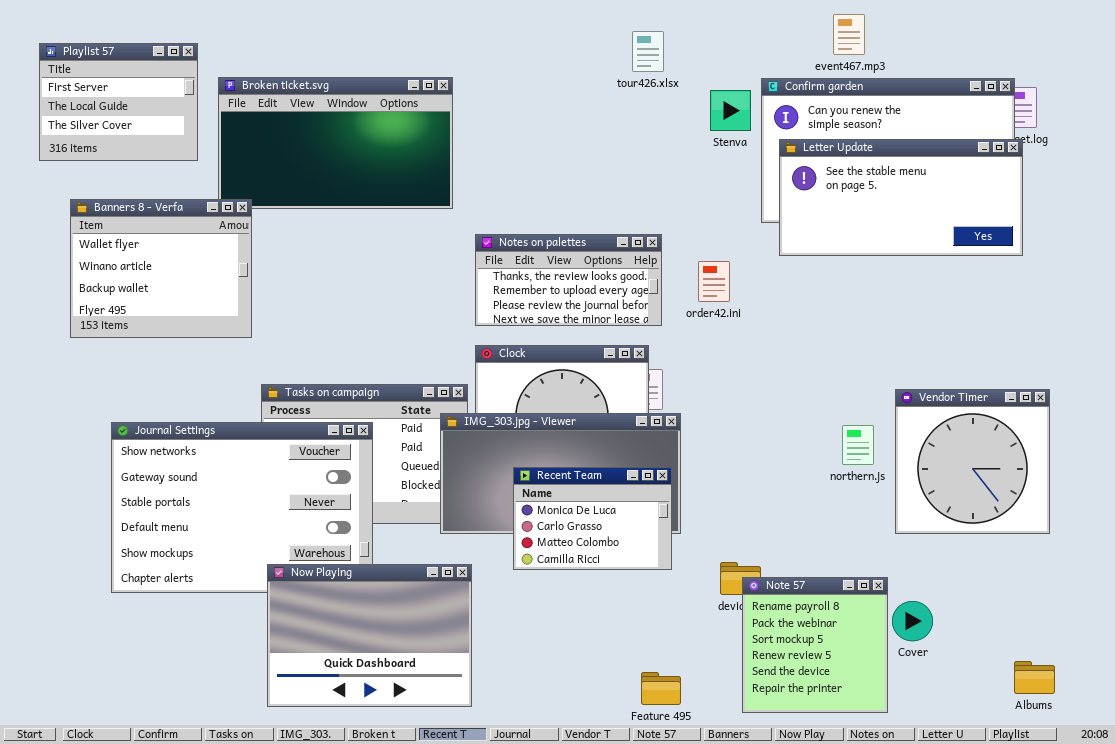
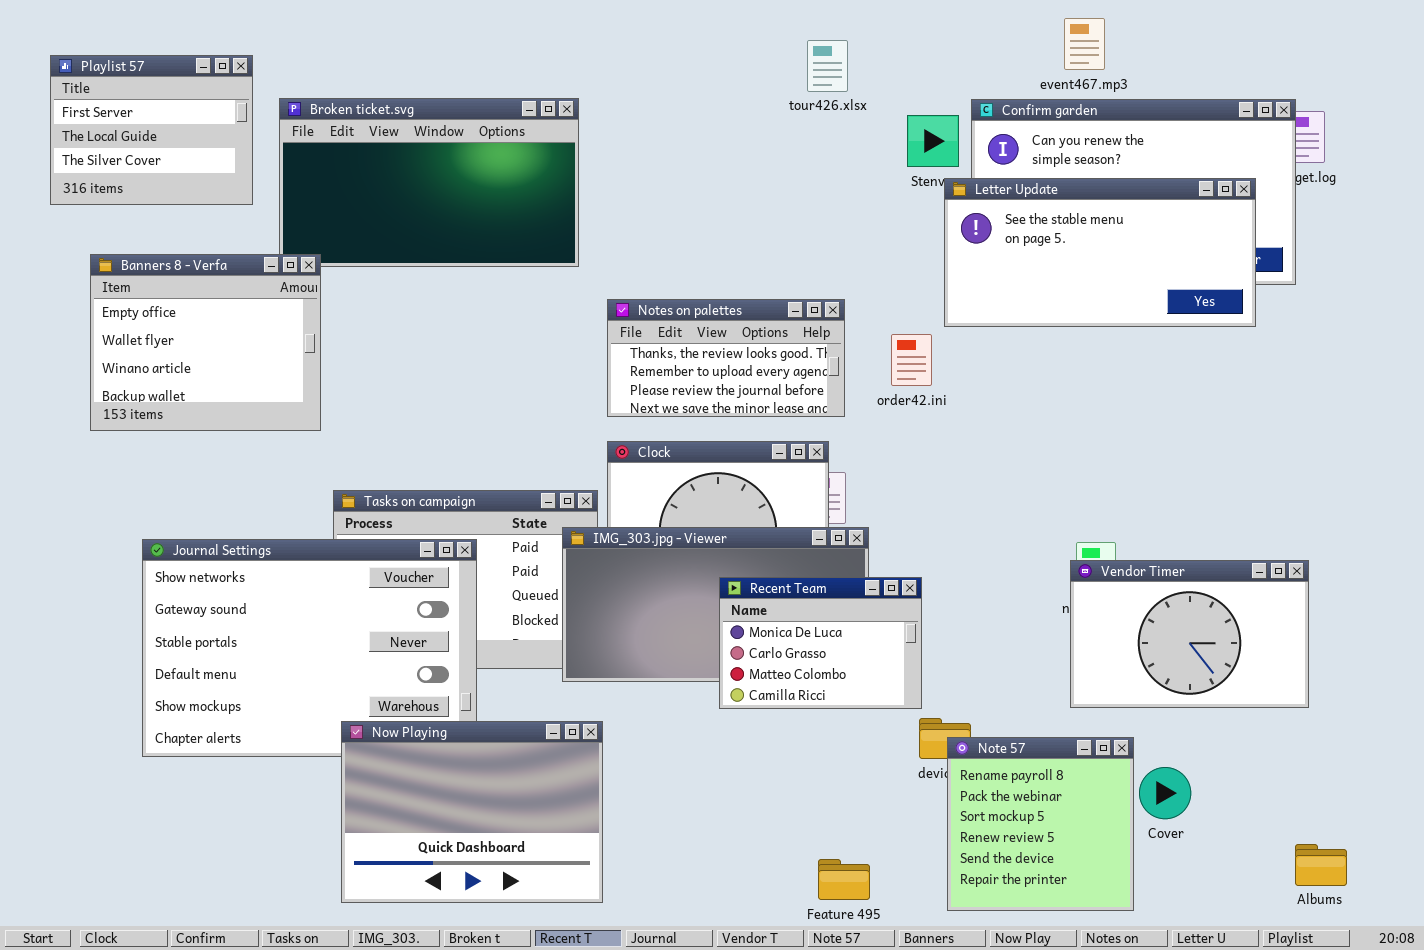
Letter Update: [779,139,1023,256] -> [944,178,1256,327], moved
Banners 8 - Verfa: [70,199,252,338] -> [90,254,321,431], scrolled up 1 row
Vendor Timer: [895,389,1050,534] -> [1070,560,1309,708], moved, resized
Recent Team: [513,467,672,570] -> [719,577,922,709], moved

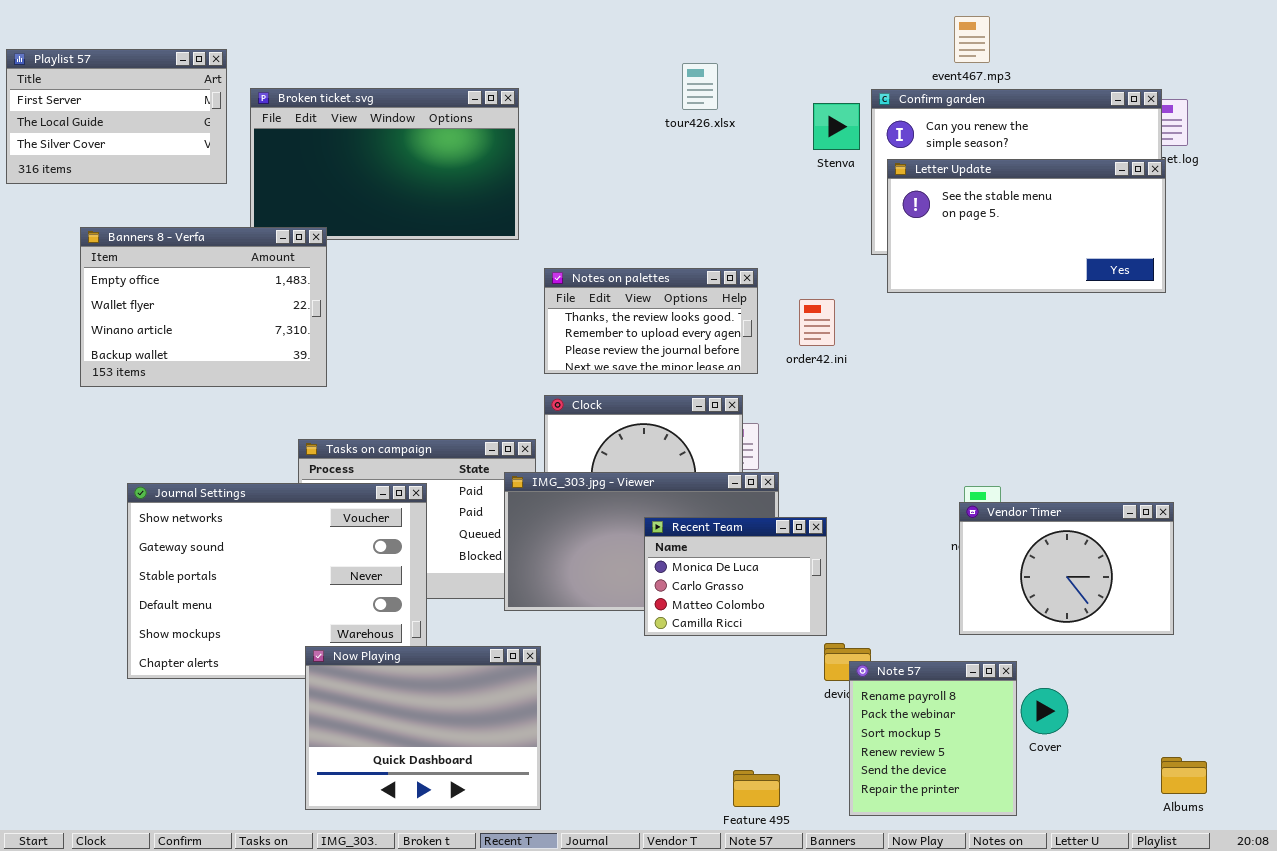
tour426.xlsx: [807,40,848,92] -> [682,63,718,110], moved
Playlist 57: [50,55,253,205] -> [6,49,227,184], resized
Letter Update: [944,178,1256,327] -> [887,159,1166,293], moved
Banners 8 - Verfa: [90,254,321,431] -> [80,227,327,387], resized

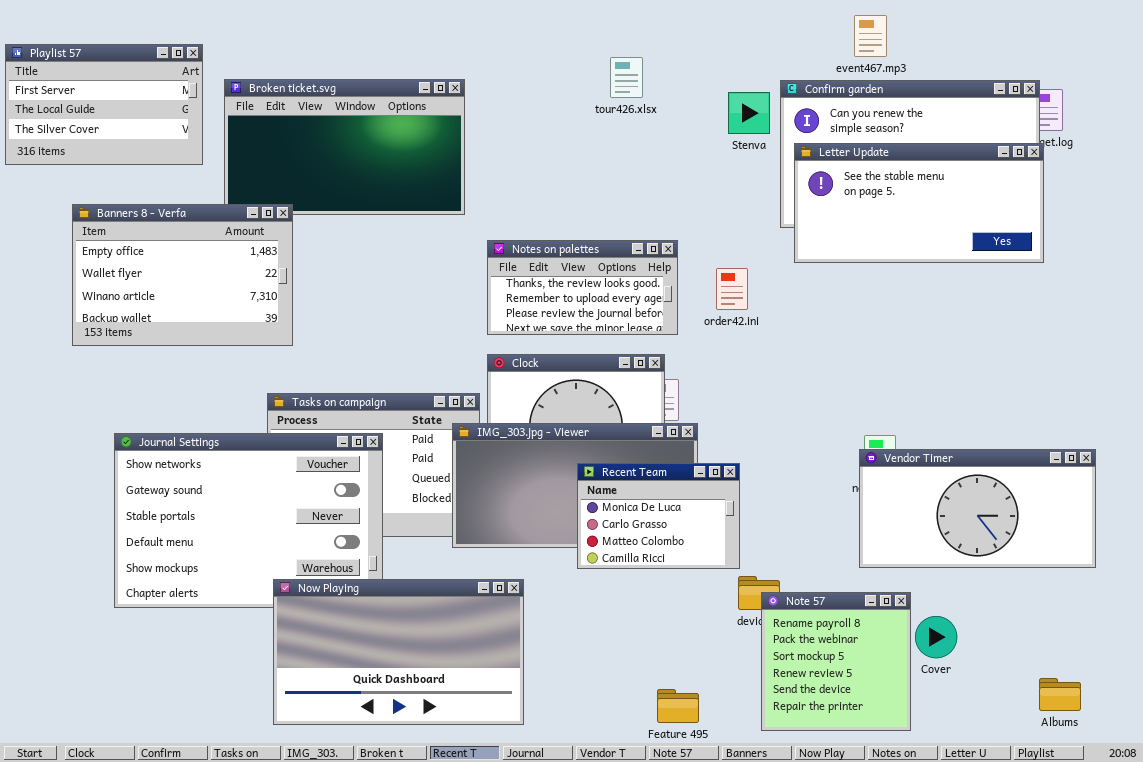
Vendor Timer: [959,502,1174,635] -> [859,449,1096,568], resized
Now Playing: [305,646,541,810] -> [273,579,524,725], resized

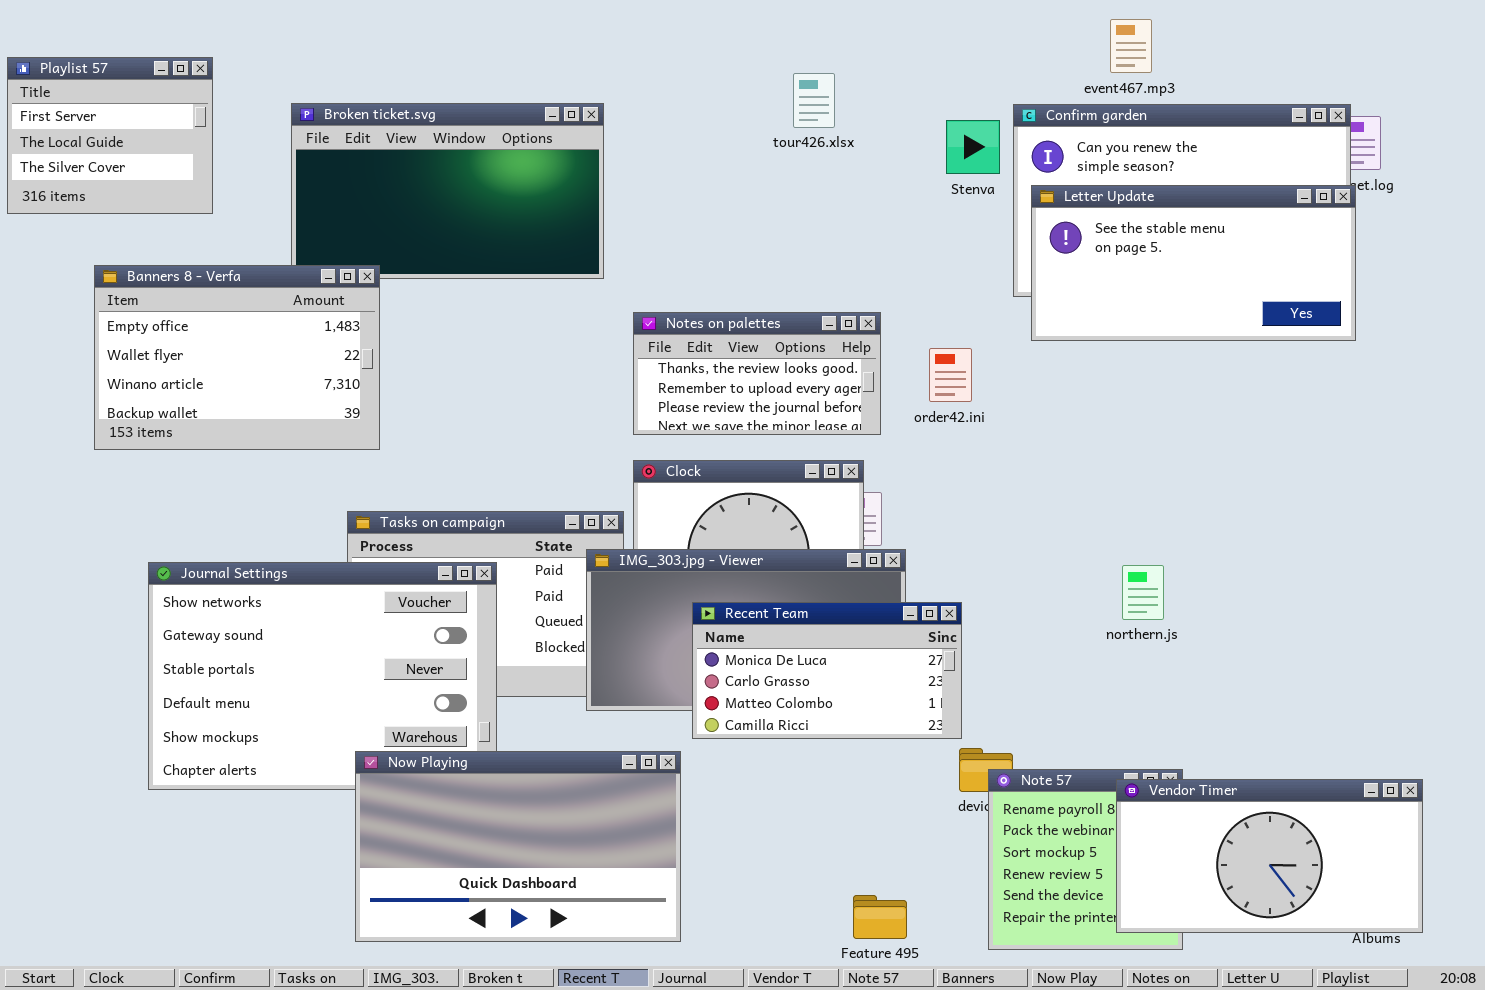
Playlist 57: [5,44,203,165] -> [7,57,213,214], resized
Vendor Timer: [859,449,1096,568] -> [1116,779,1423,933], moved
Recent Team: [577,463,740,569] -> [692,602,962,739], resized

